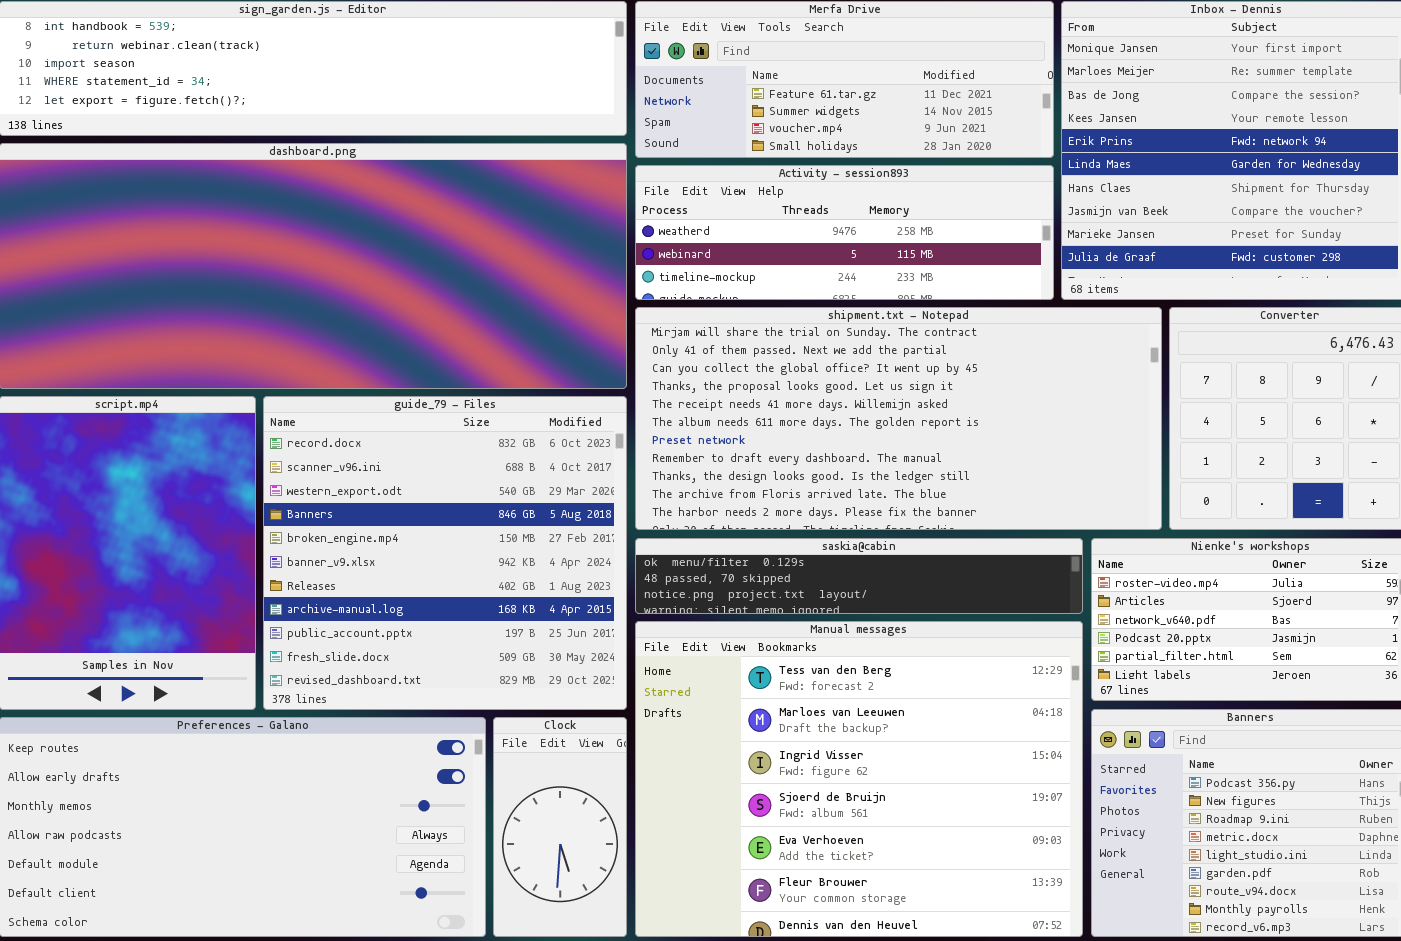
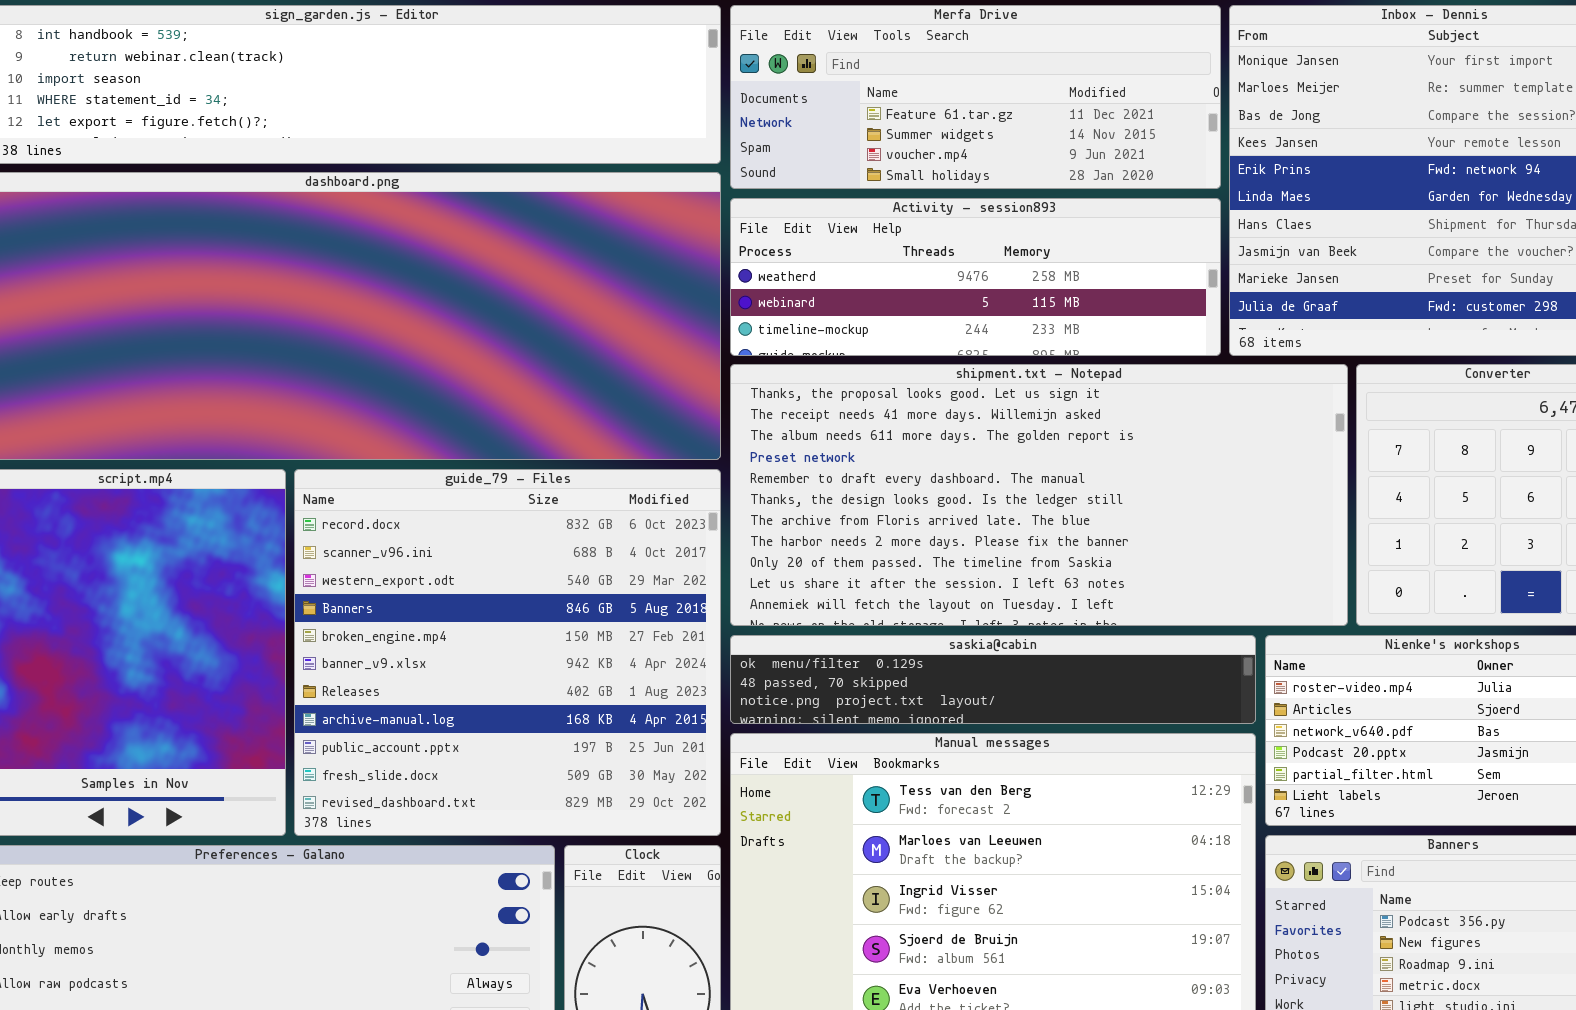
shipment.txt - Notepad: [635,307,1162,530] -> [730,364,1348,626], scrolled down 3 rows

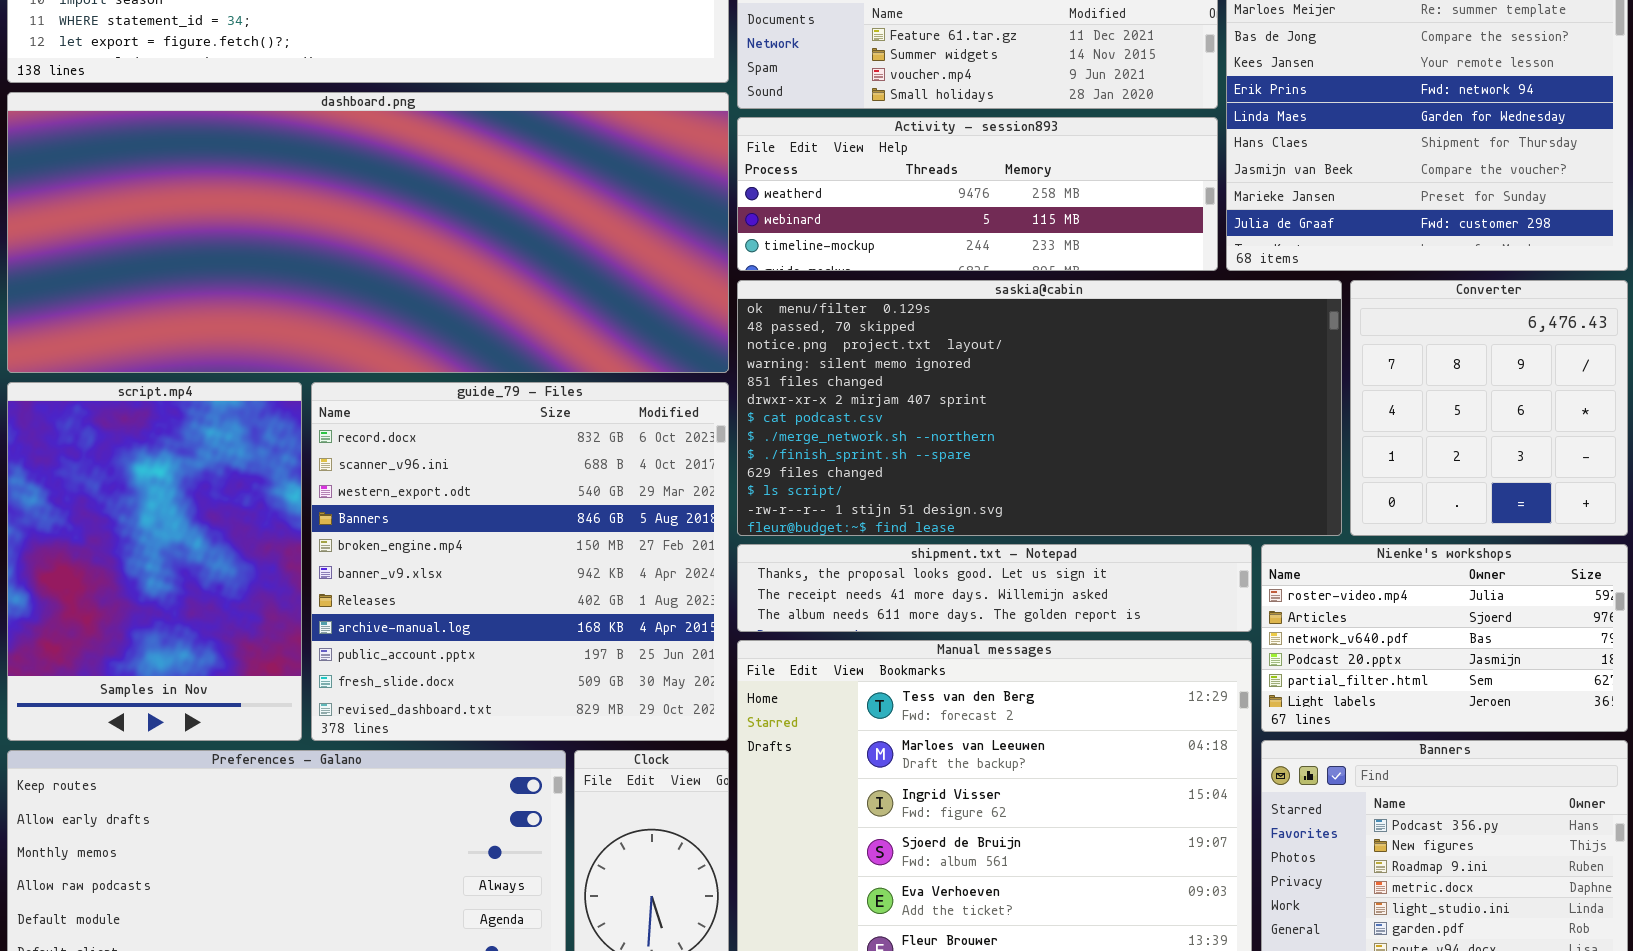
shipment.txt - Notepad: [730,364,1348,626] -> [737,544,1252,632], moved, resized
saskia@cabin: [730,635,1256,724] -> [737,280,1342,536], moved, resized

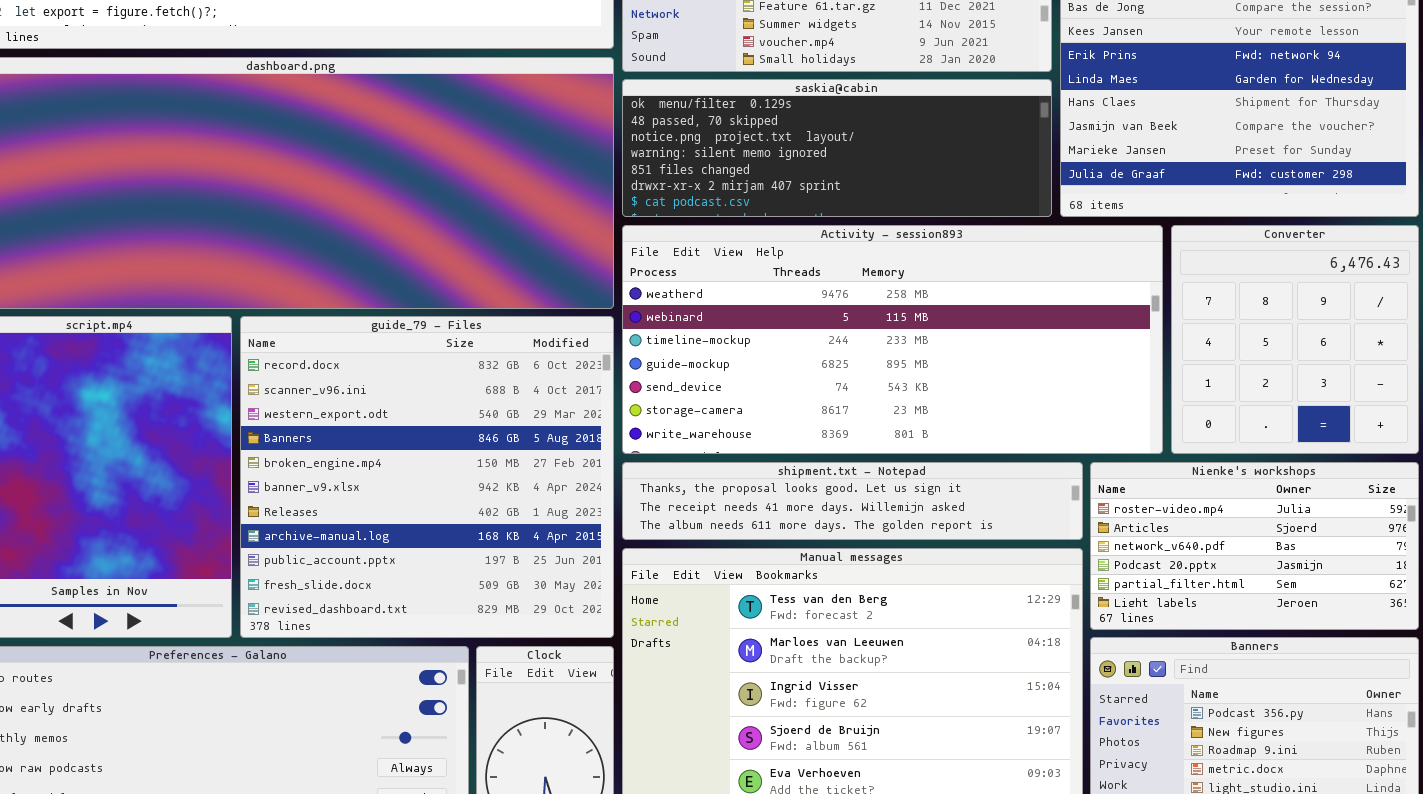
Activity - session893: [737,117,1218,271] -> [622,225,1163,454], moved, resized
saskia@cabin: [737,280,1342,536] -> [622,79,1052,217], moved, resized

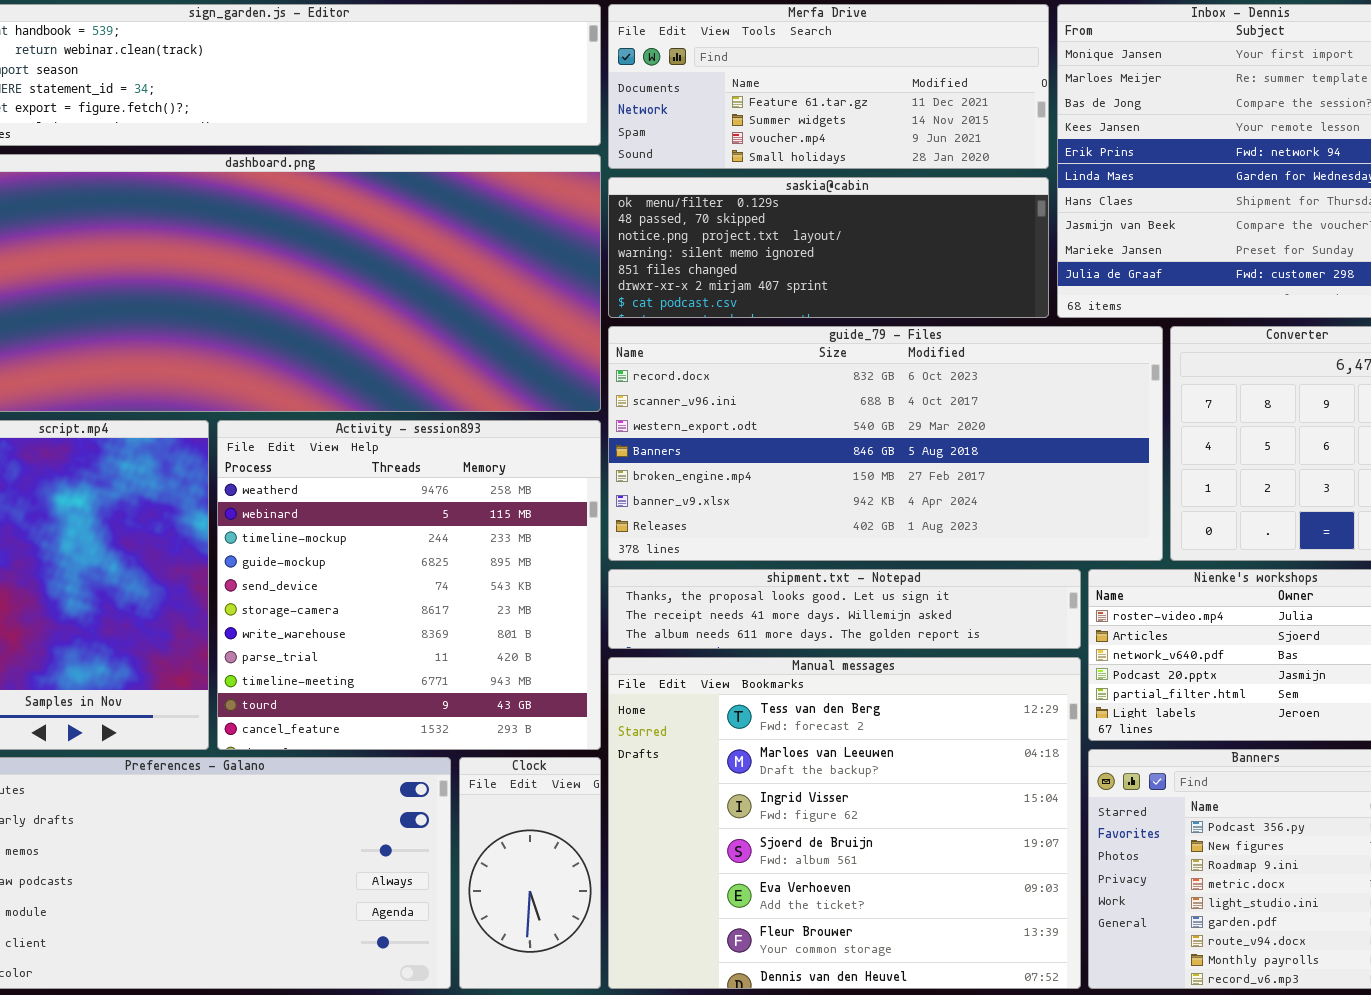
Activity - session893: [622,225,1163,454] -> [217,420,601,750], moved, resized
guide_79 - Files: [240,316,614,638] -> [608,326,1163,561], moved, resized

